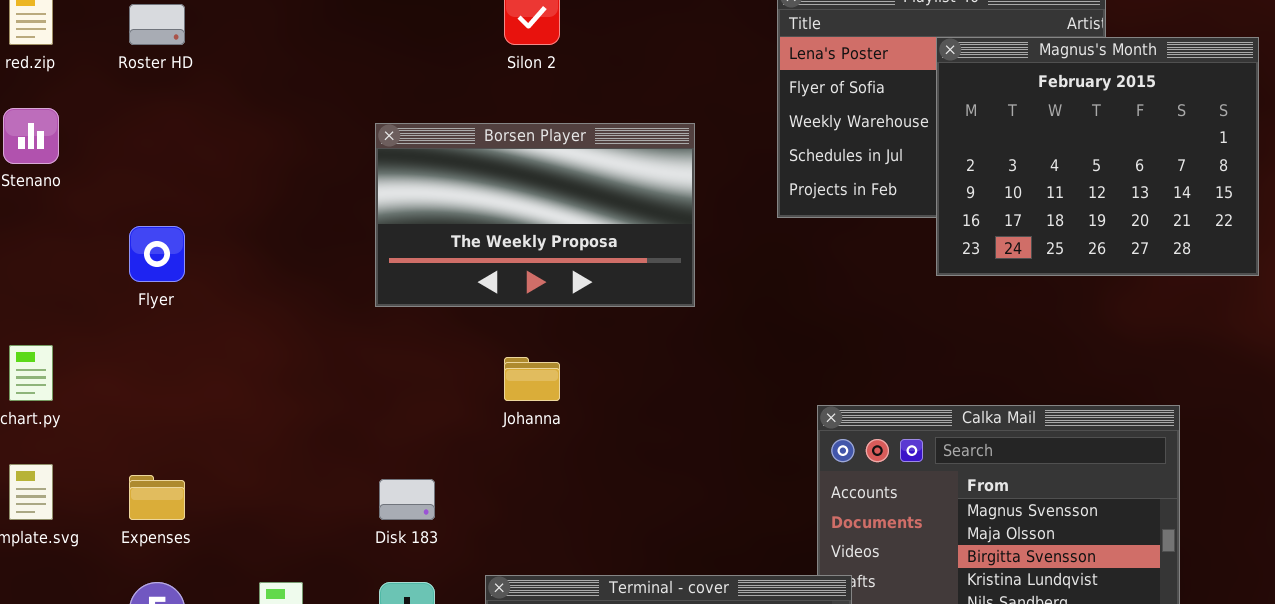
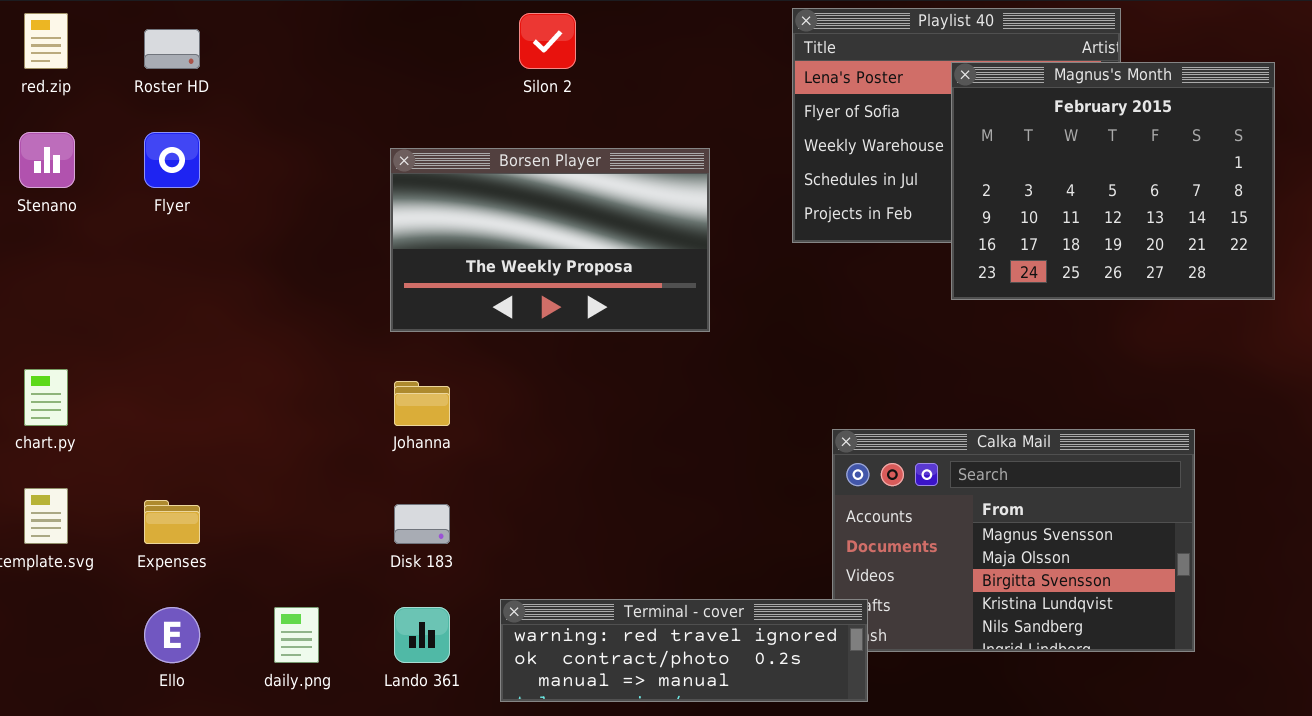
Flyer: [129,226,185,282] -> [144,132,200,188], moved
Johanna: [504,357,560,401] -> [394,381,450,426], moved

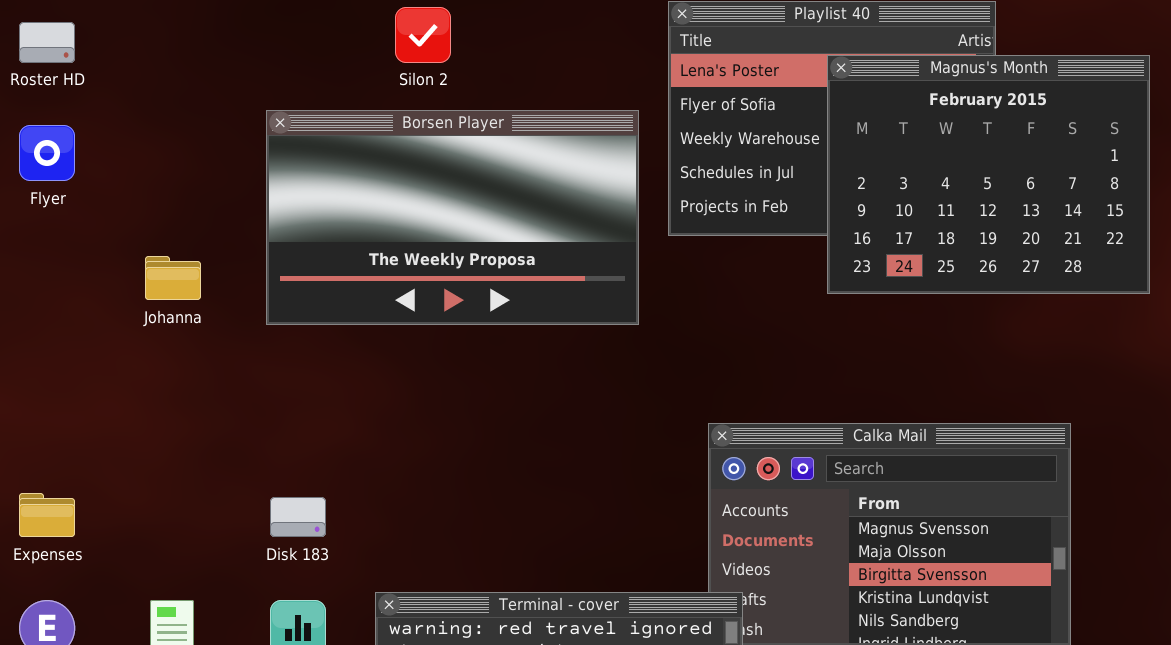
Borsen Player: [390,148,710,332] -> [266,110,639,325], resized
Johanna: [394,381,450,426] -> [145,256,201,300], moved

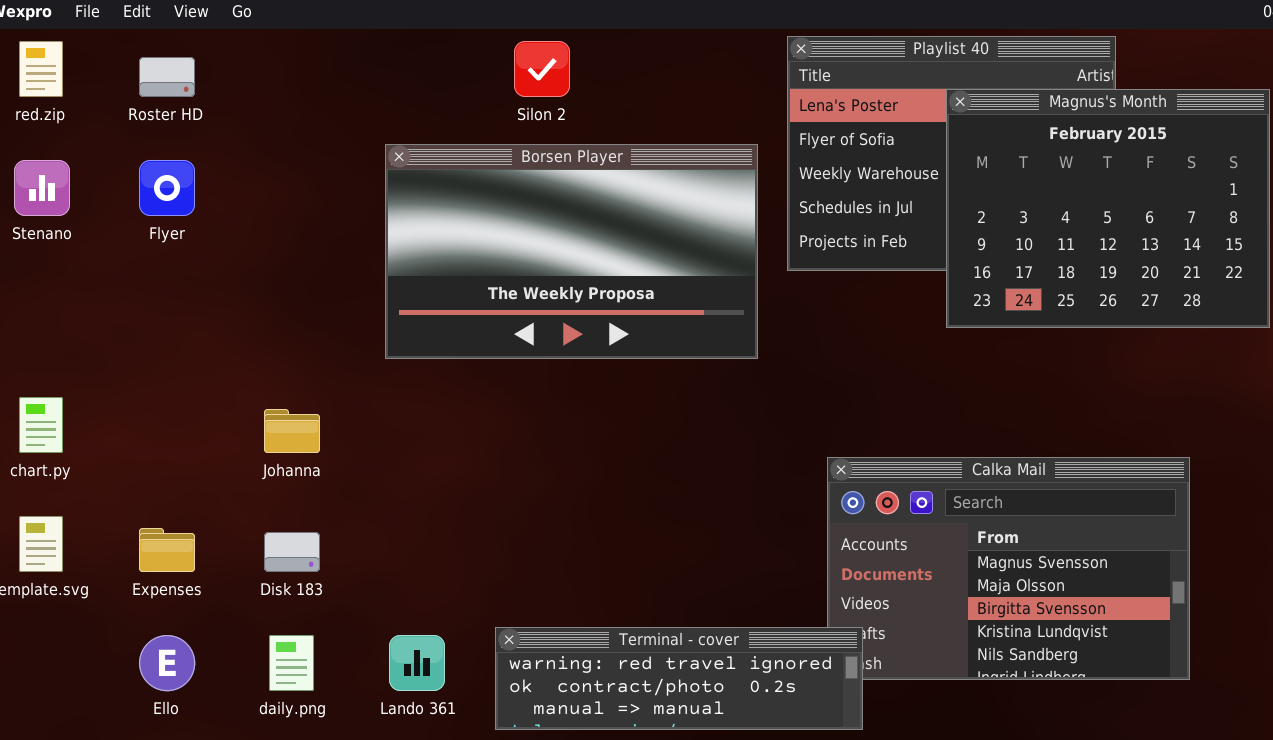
Johanna: [145,256,201,300] -> [264,409,320,453], moved
Disk 183: [270,497,326,537] -> [264,532,320,572], moved

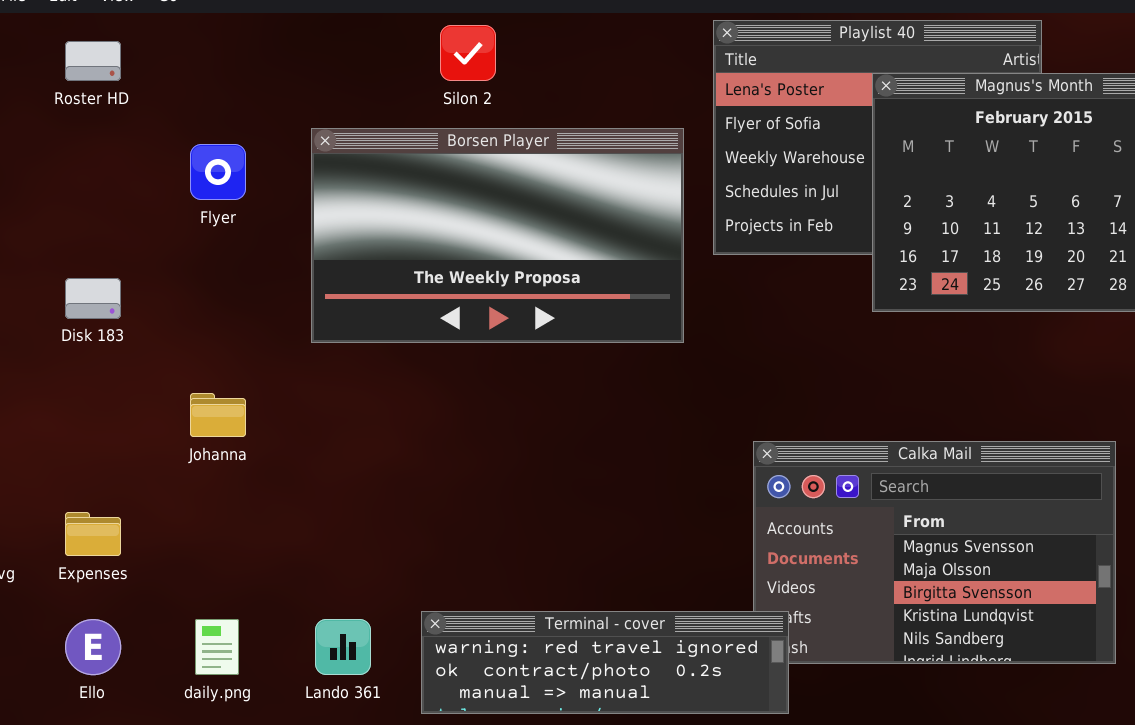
Flyer: [139,160,195,216] -> [190,144,246,200], moved
Disk 183: [264,532,320,572] -> [65,278,121,319], moved

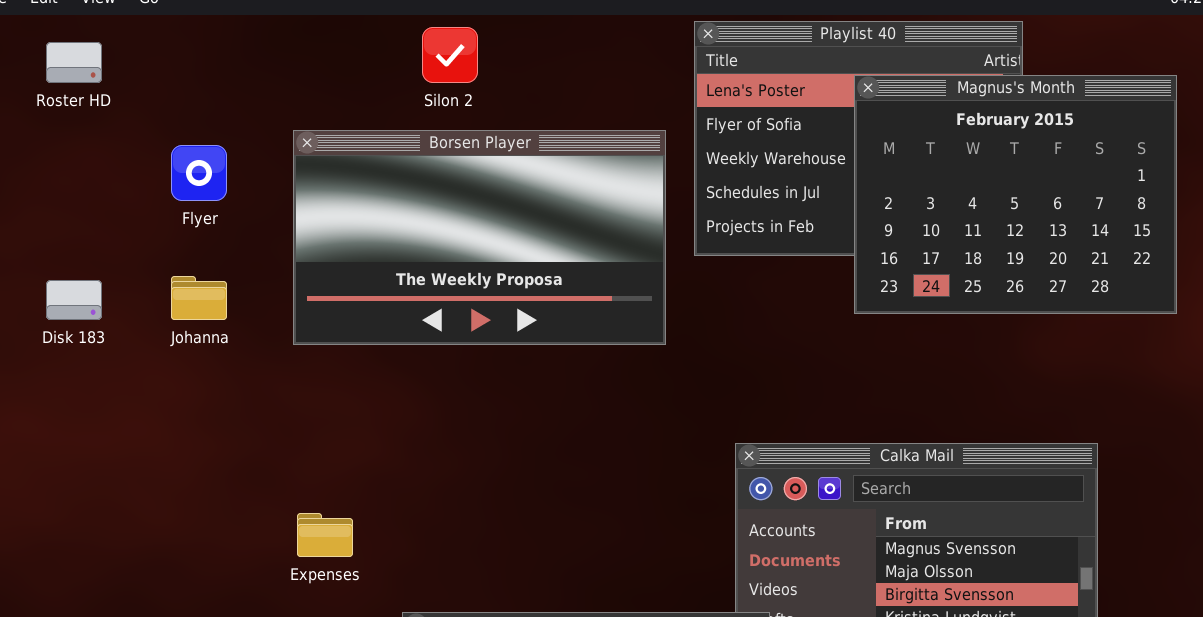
Johanna: [190,393,246,437] -> [171,276,227,320], moved
Expenses: [65,512,121,556] -> [297,513,353,557], moved

